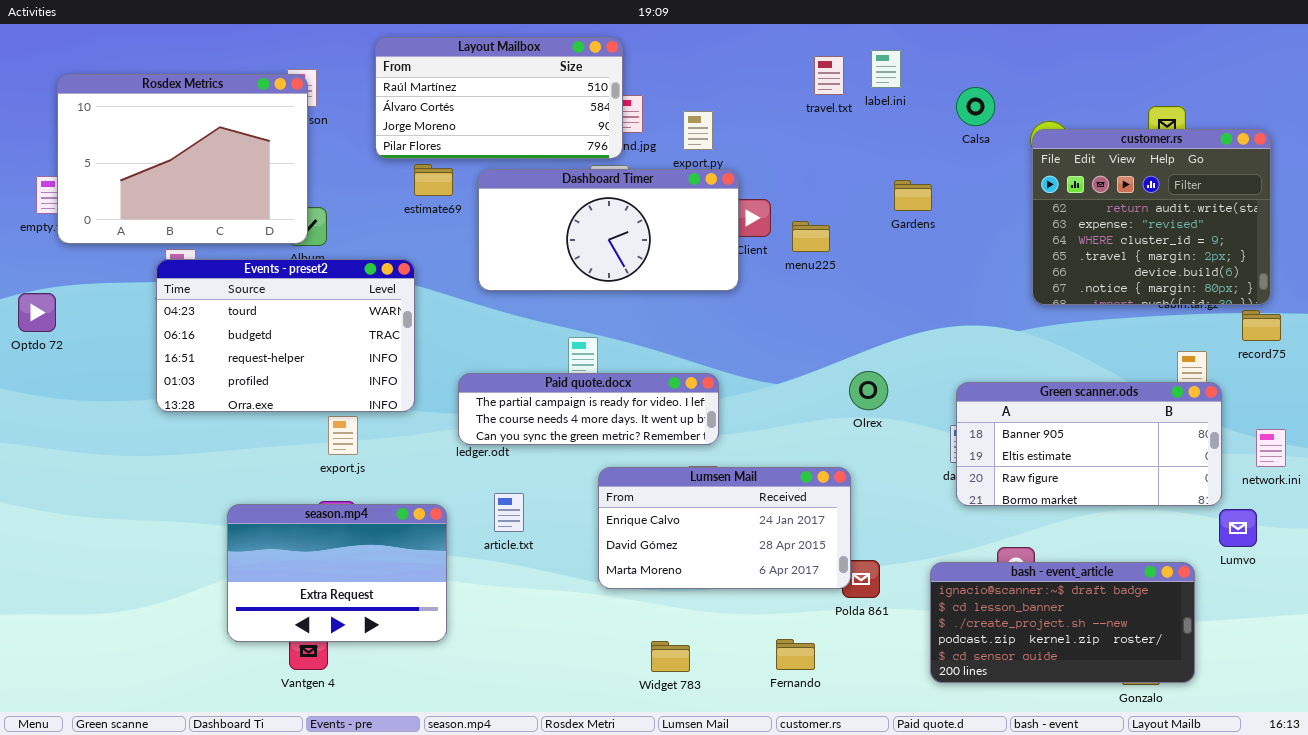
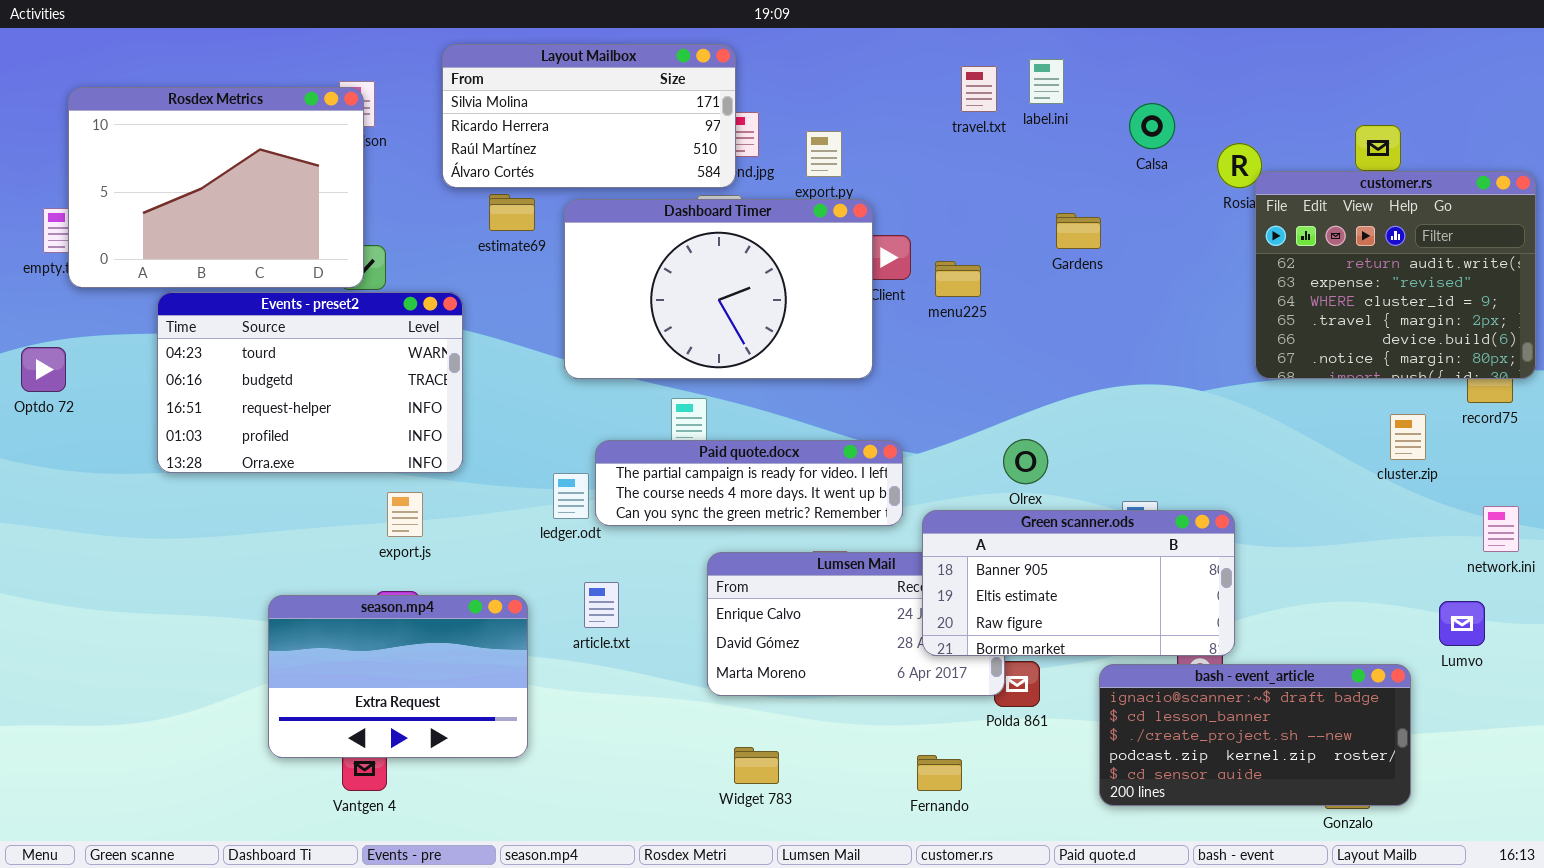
Layout Mailbox: [375,37,623,159] -> [442,44,736,188], scrolled up 2 rows
customer.rs: [1032,129,1271,305] -> [1255,171,1536,379], moved
Dashboard Timer: [478,169,739,291] -> [564,199,873,379], resized
Events - preset2: [156,259,415,412] -> [157,292,463,473], moved
Paid quote.docx: [458,373,719,445] -> [595,440,903,526], moved
Green scanner.ods: [956,382,1222,506] -> [922,510,1235,656], moved
Widget 783: [651,641,690,672] -> [734,747,779,784], moved

